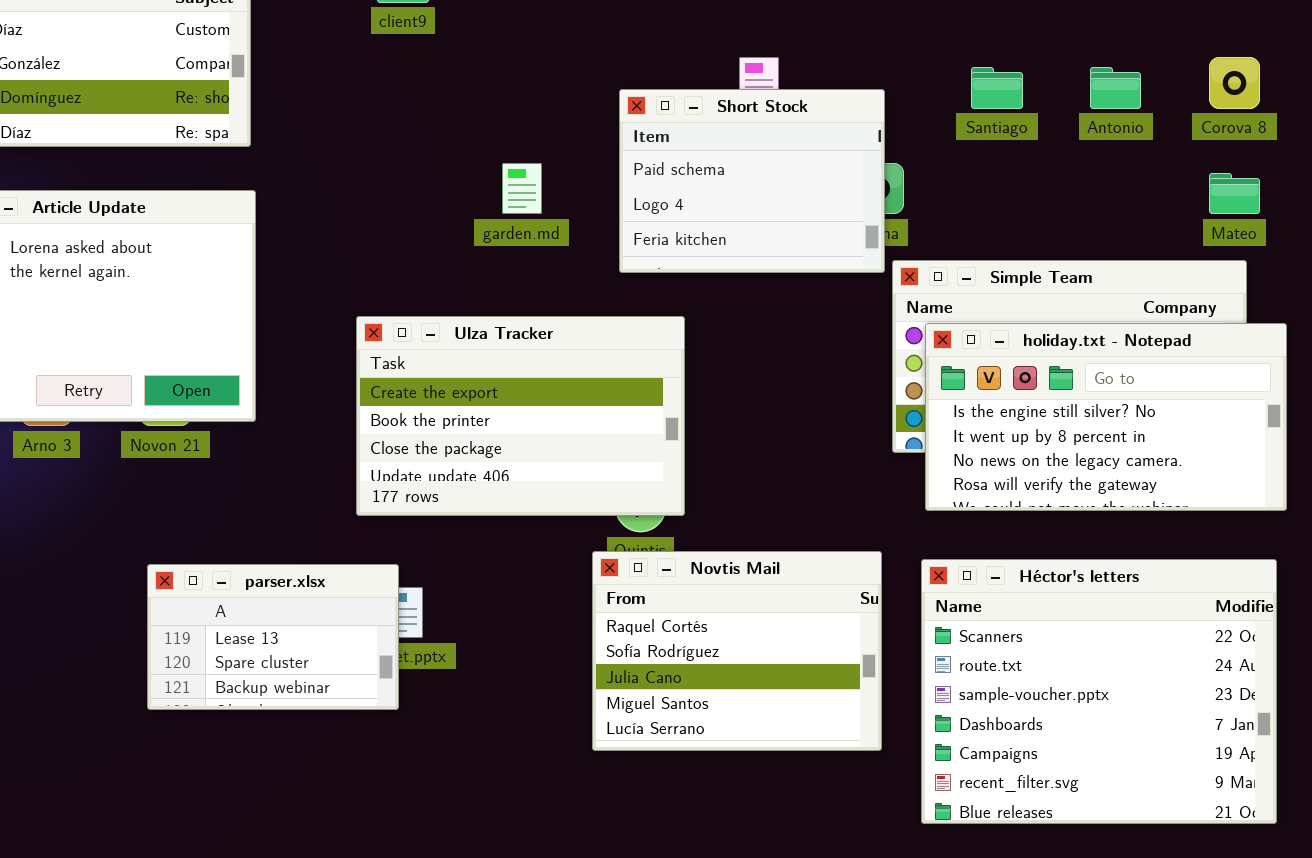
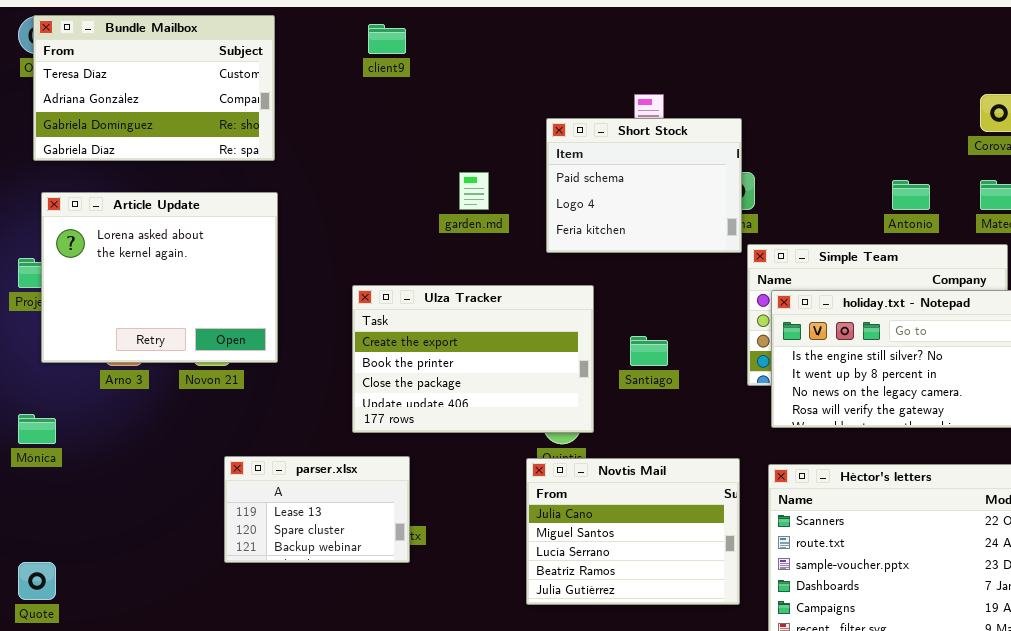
Santiago: [971,67,1023,109] -> [630,336,668,366], moved
Antonio: [1090,67,1141,109] -> [892,180,930,210], moved
Novtis Mail: [592,551,882,751] -> [526,458,740,605], scrolled down 2 rows
parser.xlsx: [147,564,399,710] -> [224,456,410,563], moved

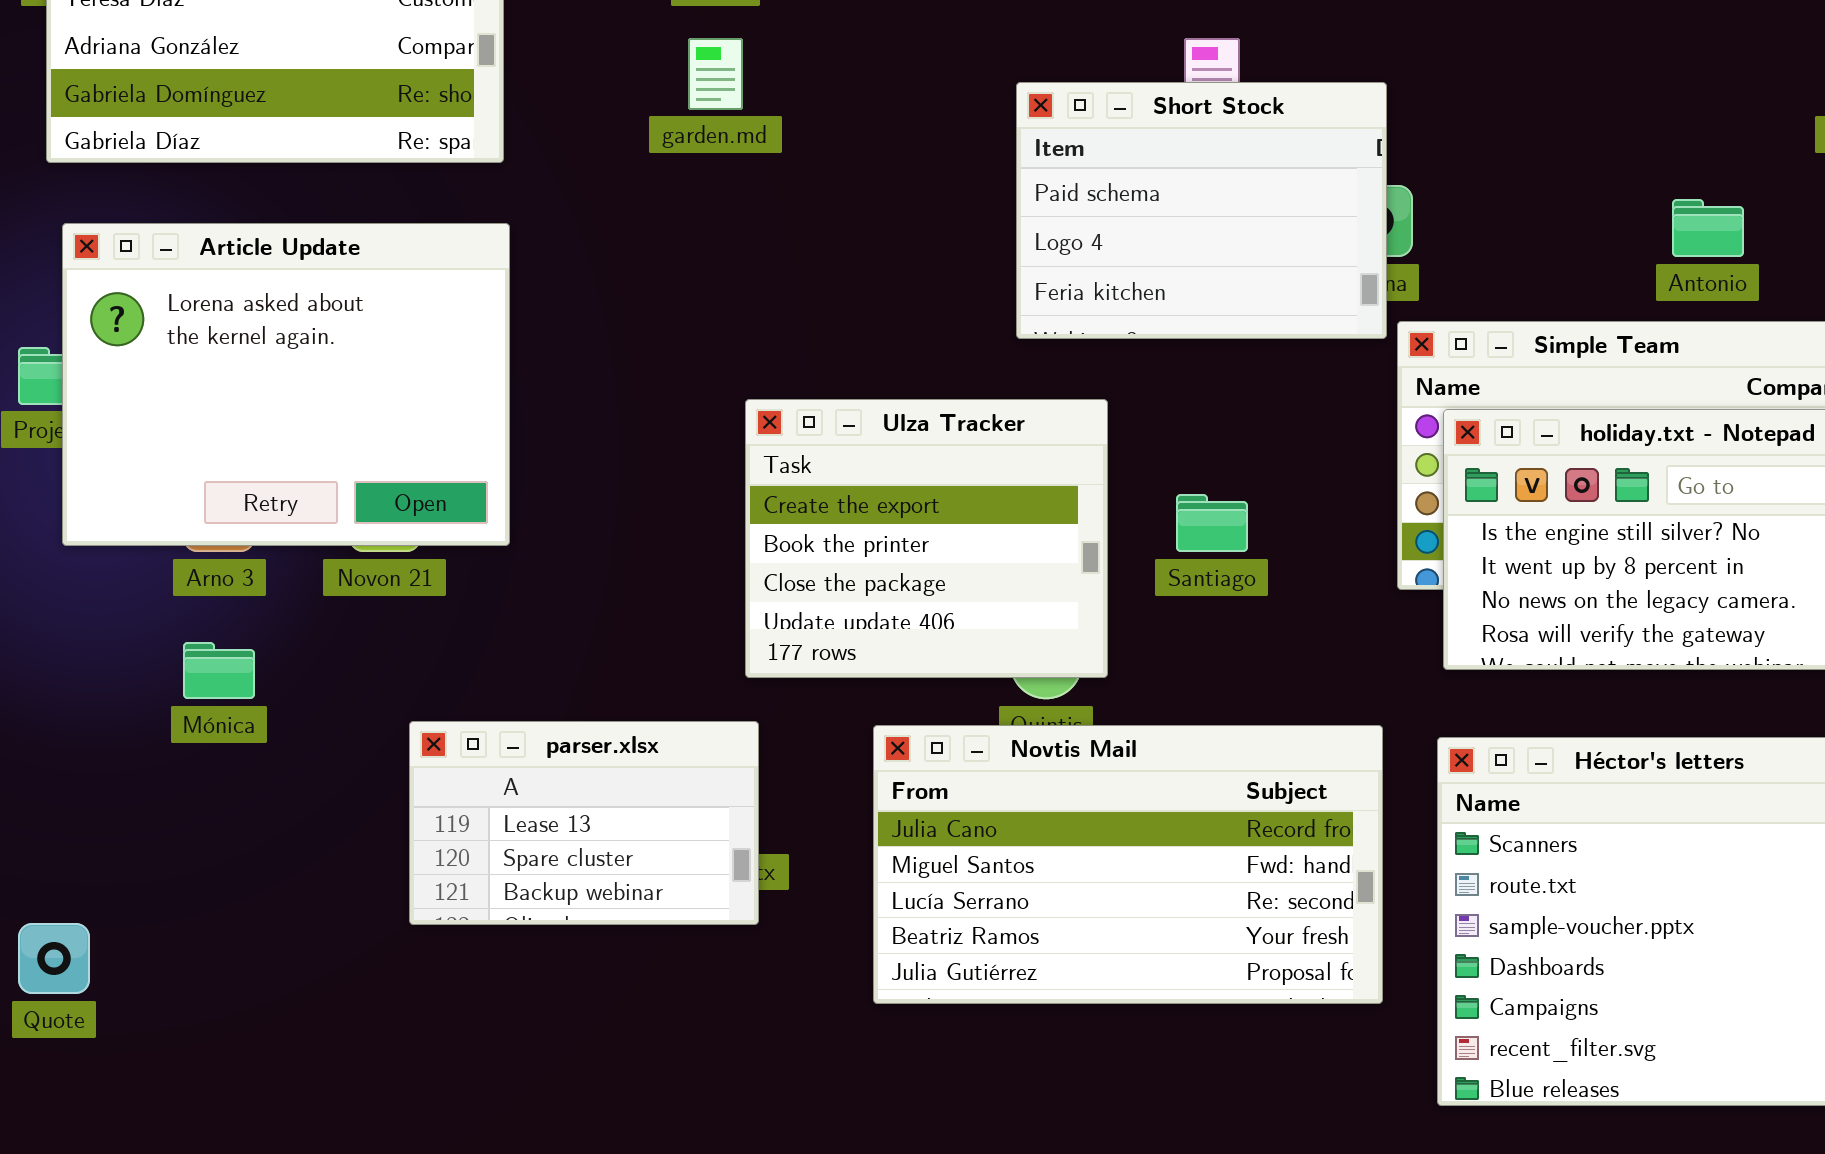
garden.md: [459,172,489,210] -> [688,38,743,110], moved
Ulza Tracker: [352,285,594,433] -> [745,399,1108,678], resized
Mónica: [18,414,56,444] -> [183,642,255,699], moved
Novtis Mail: [526,458,740,605] -> [873,725,1383,1004], resized

